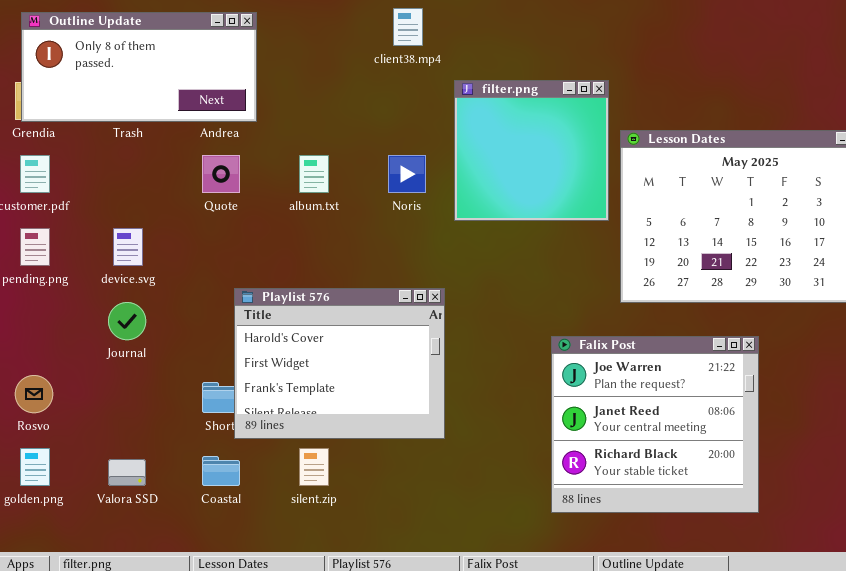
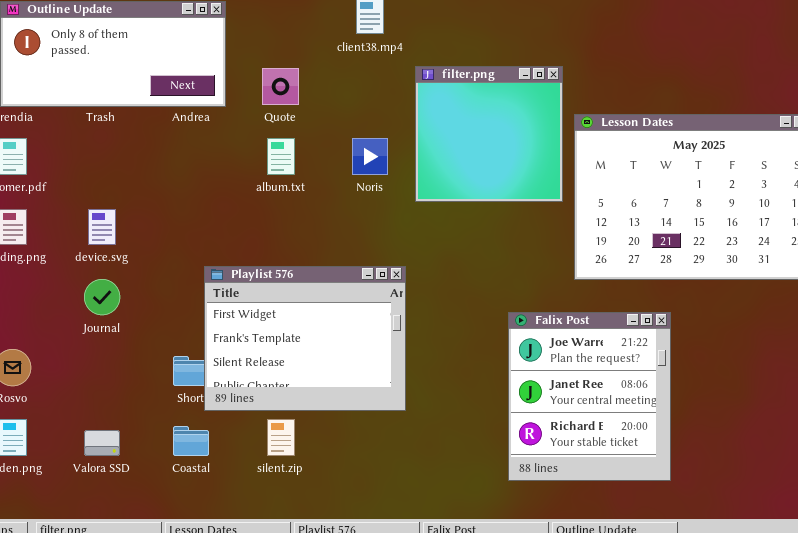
Quote: [202,155,240,193] -> [262,68,299,105], moved
Playlist 576: [234,288,445,439] -> [204,266,406,411], scrolled down 1 row
Falix Post: [551,336,759,513] -> [508,312,671,481], resized

